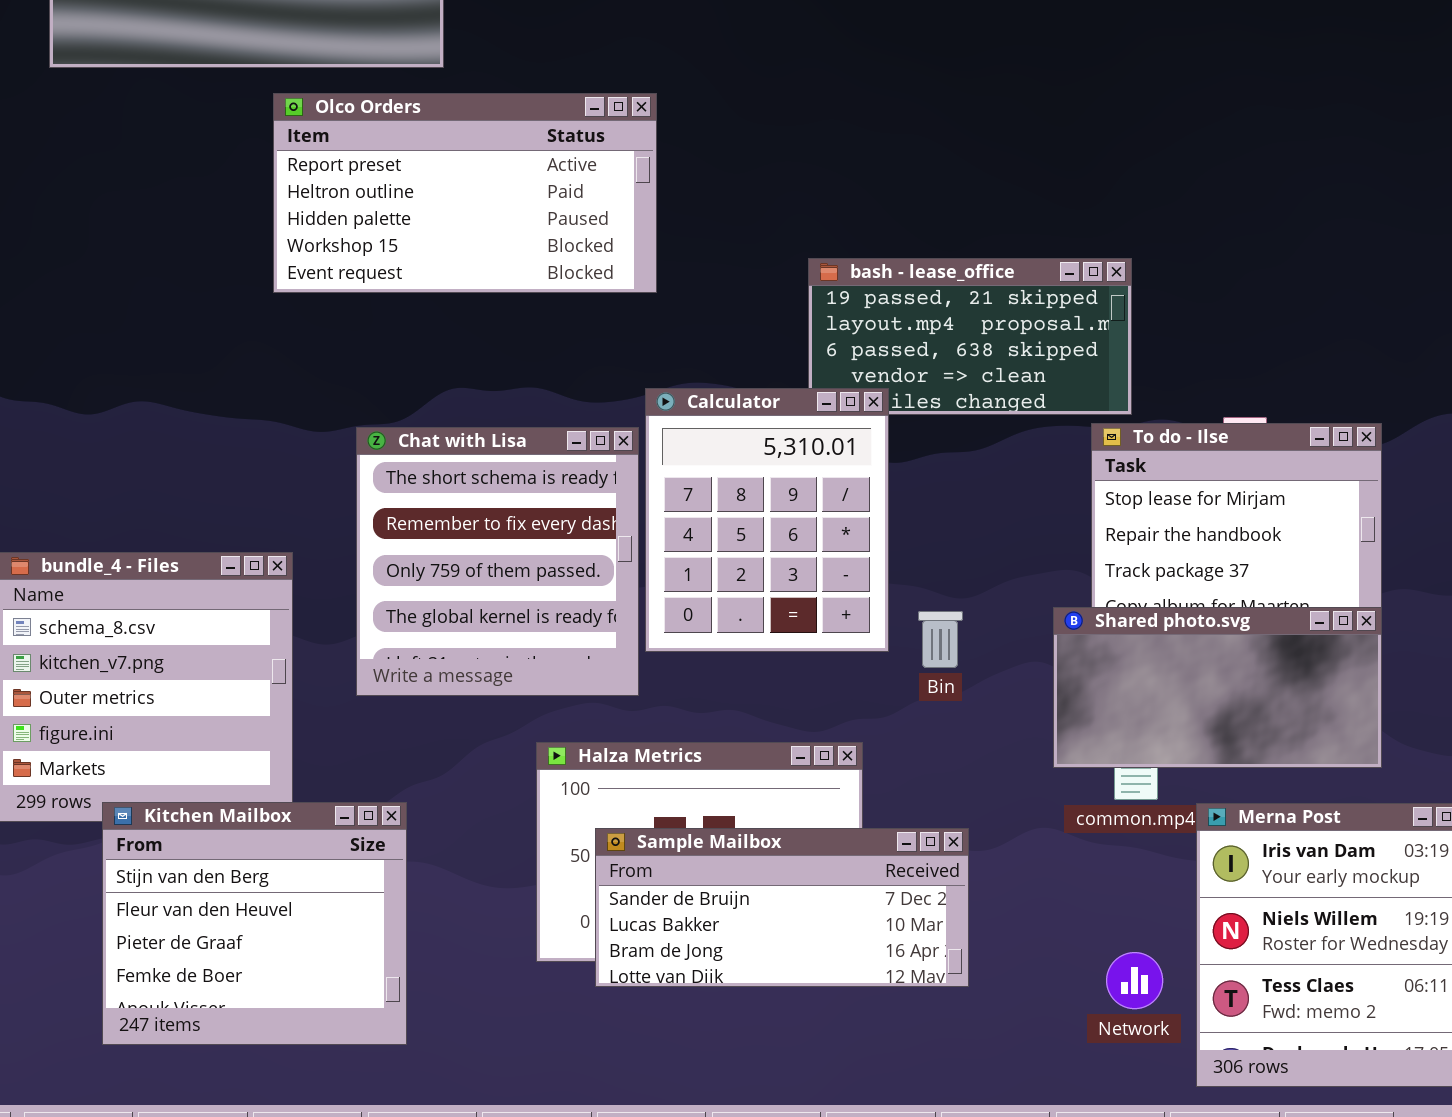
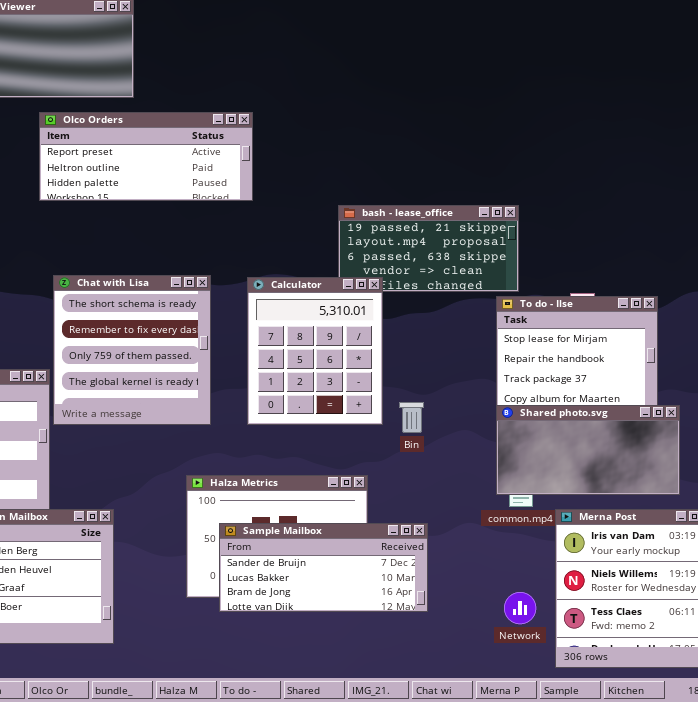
Olco Orders: [273,93,657,293] -> [39,112,253,201], resized
Chat with Lisa: [356,427,639,696] -> [53,275,211,425], moved
Shared photo.svg: [1053,607,1382,768] -> [496,405,680,495], moved

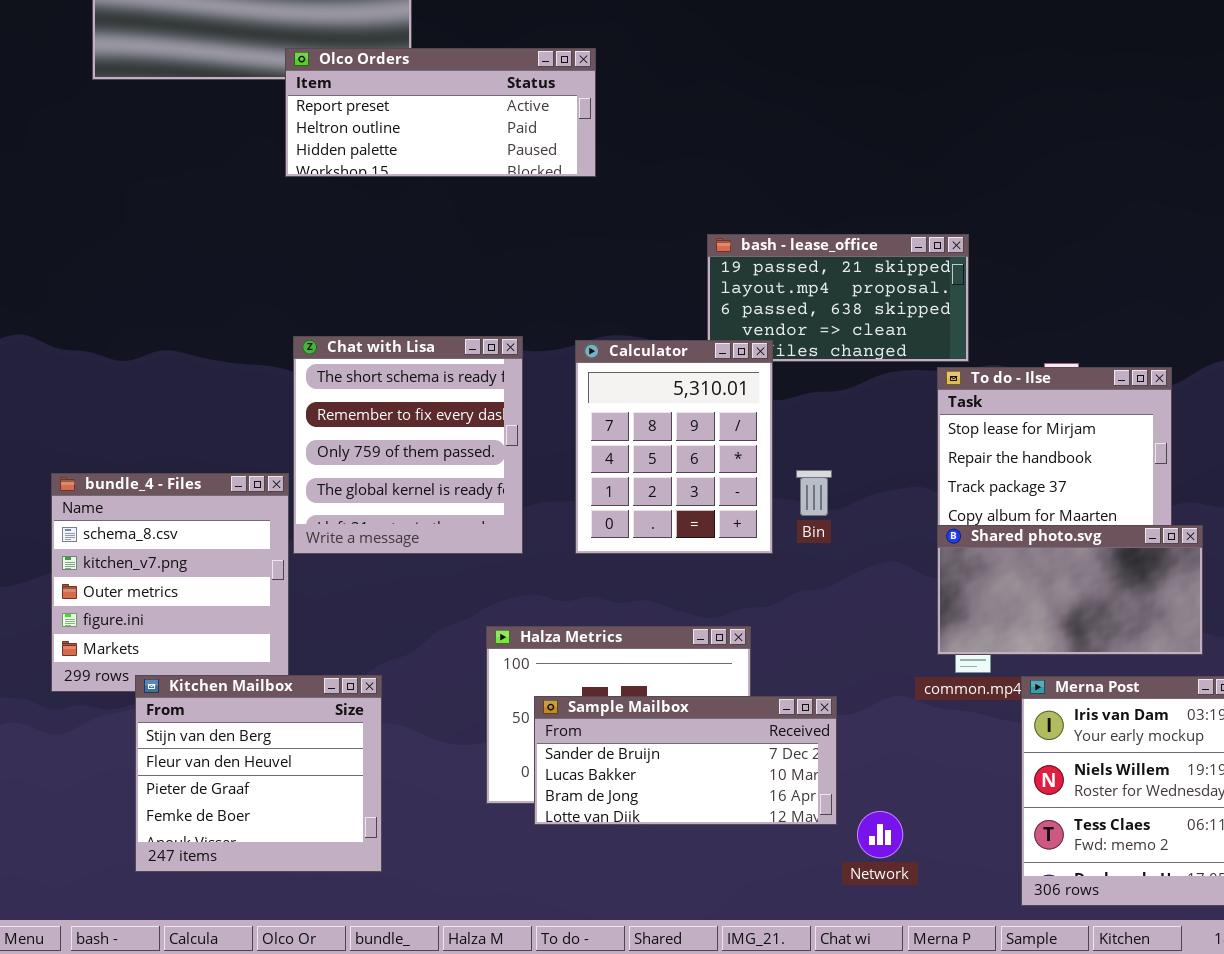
Olco Orders: [39,112,253,201] -> [285,48,596,177], moved
Bin: [399,402,424,433] -> [796,470,832,516], moved
Network: [504,592,536,624] -> [857,811,903,858], moved

